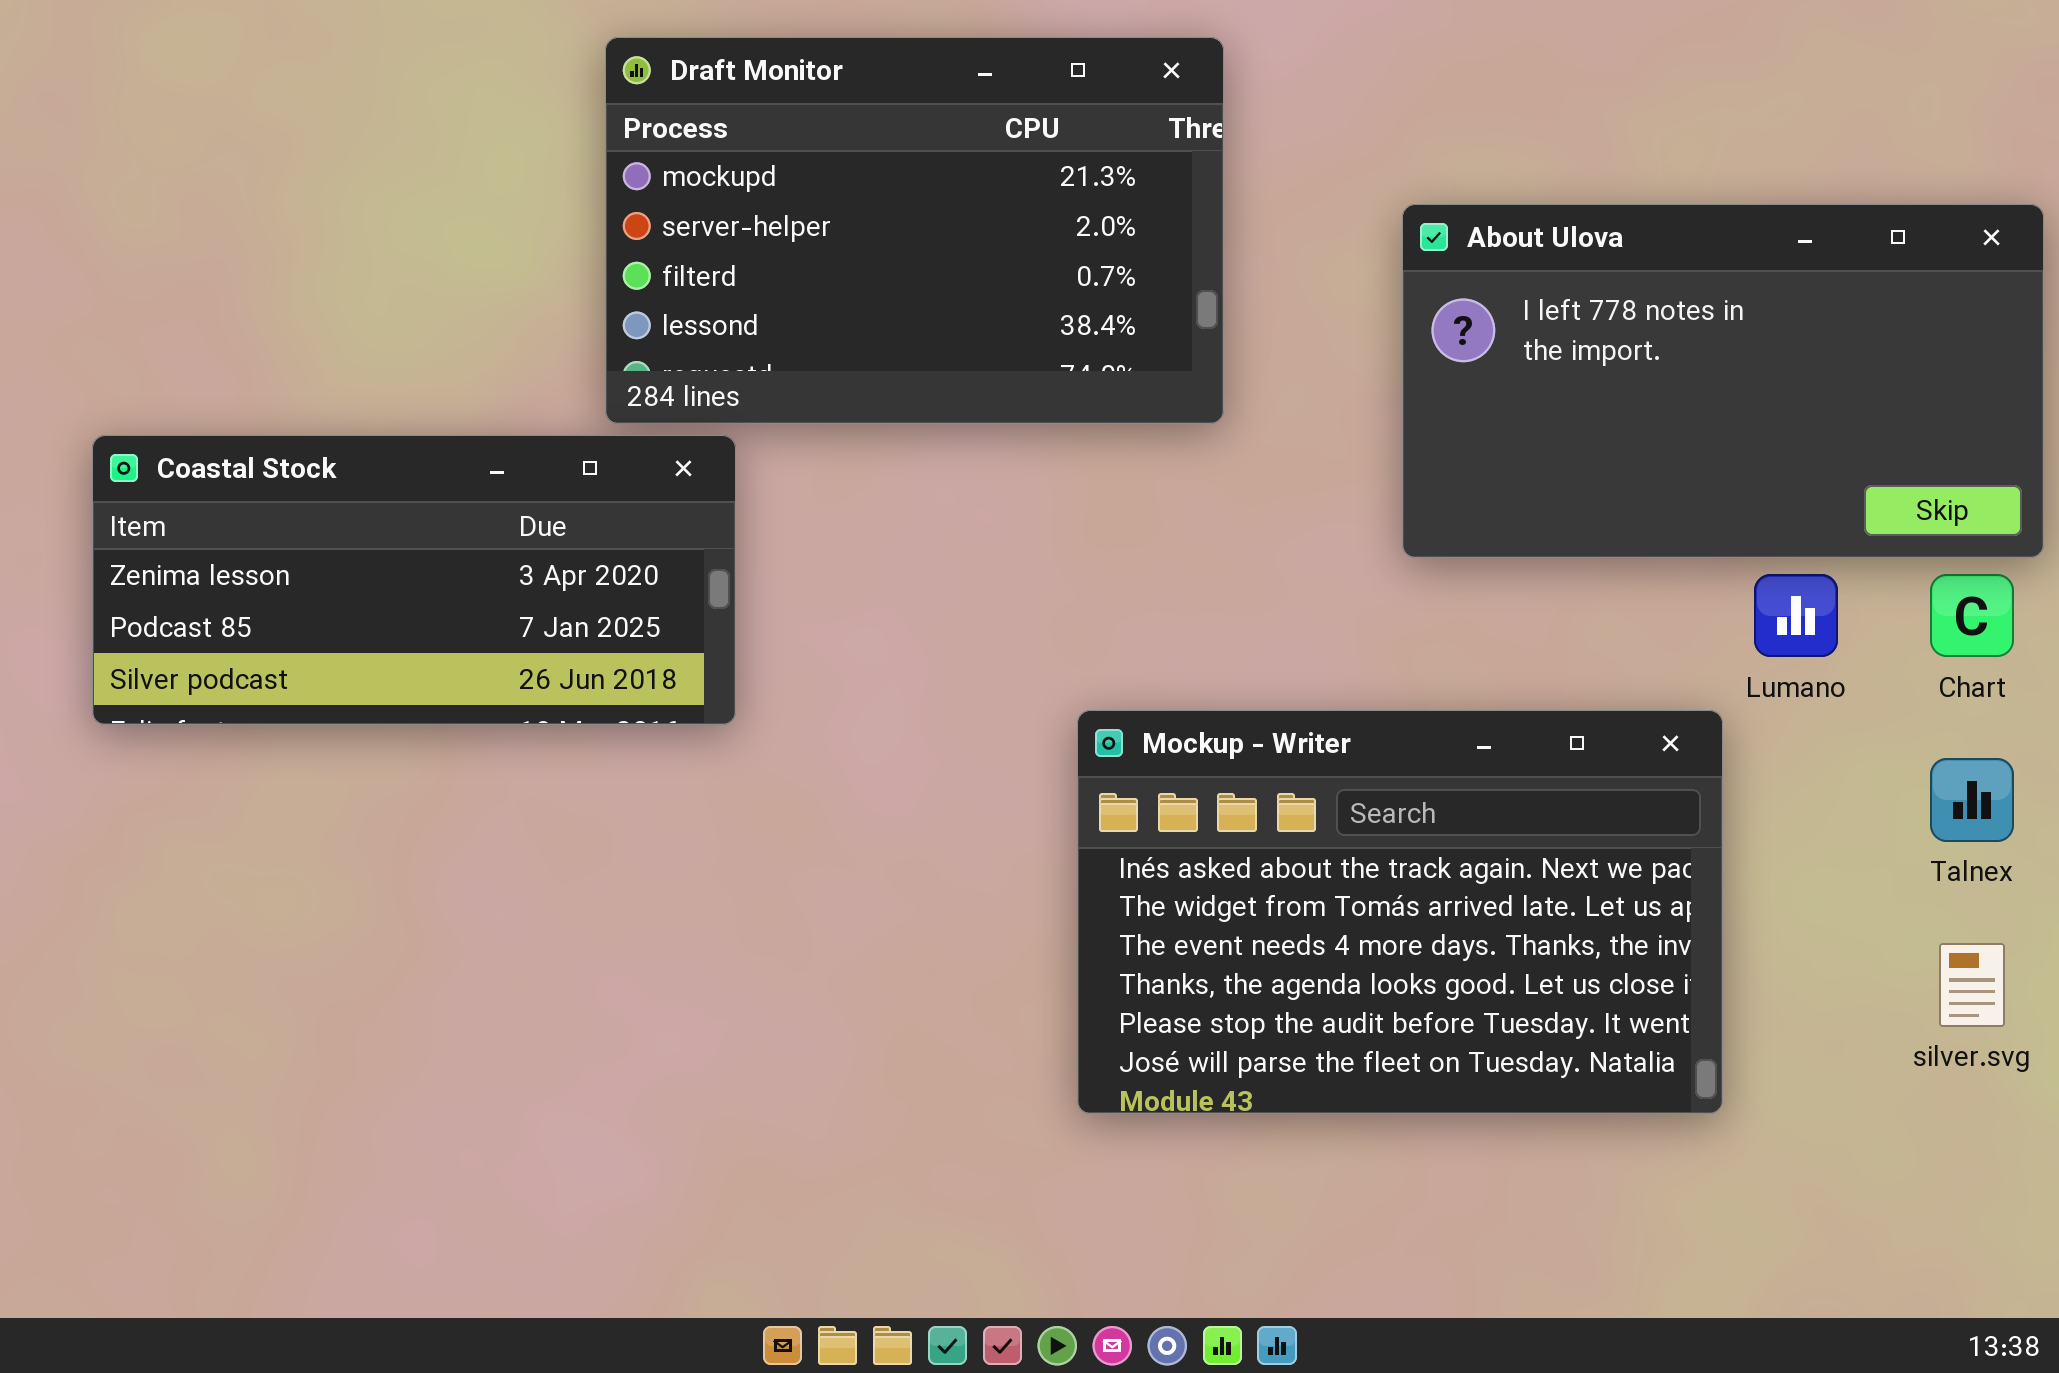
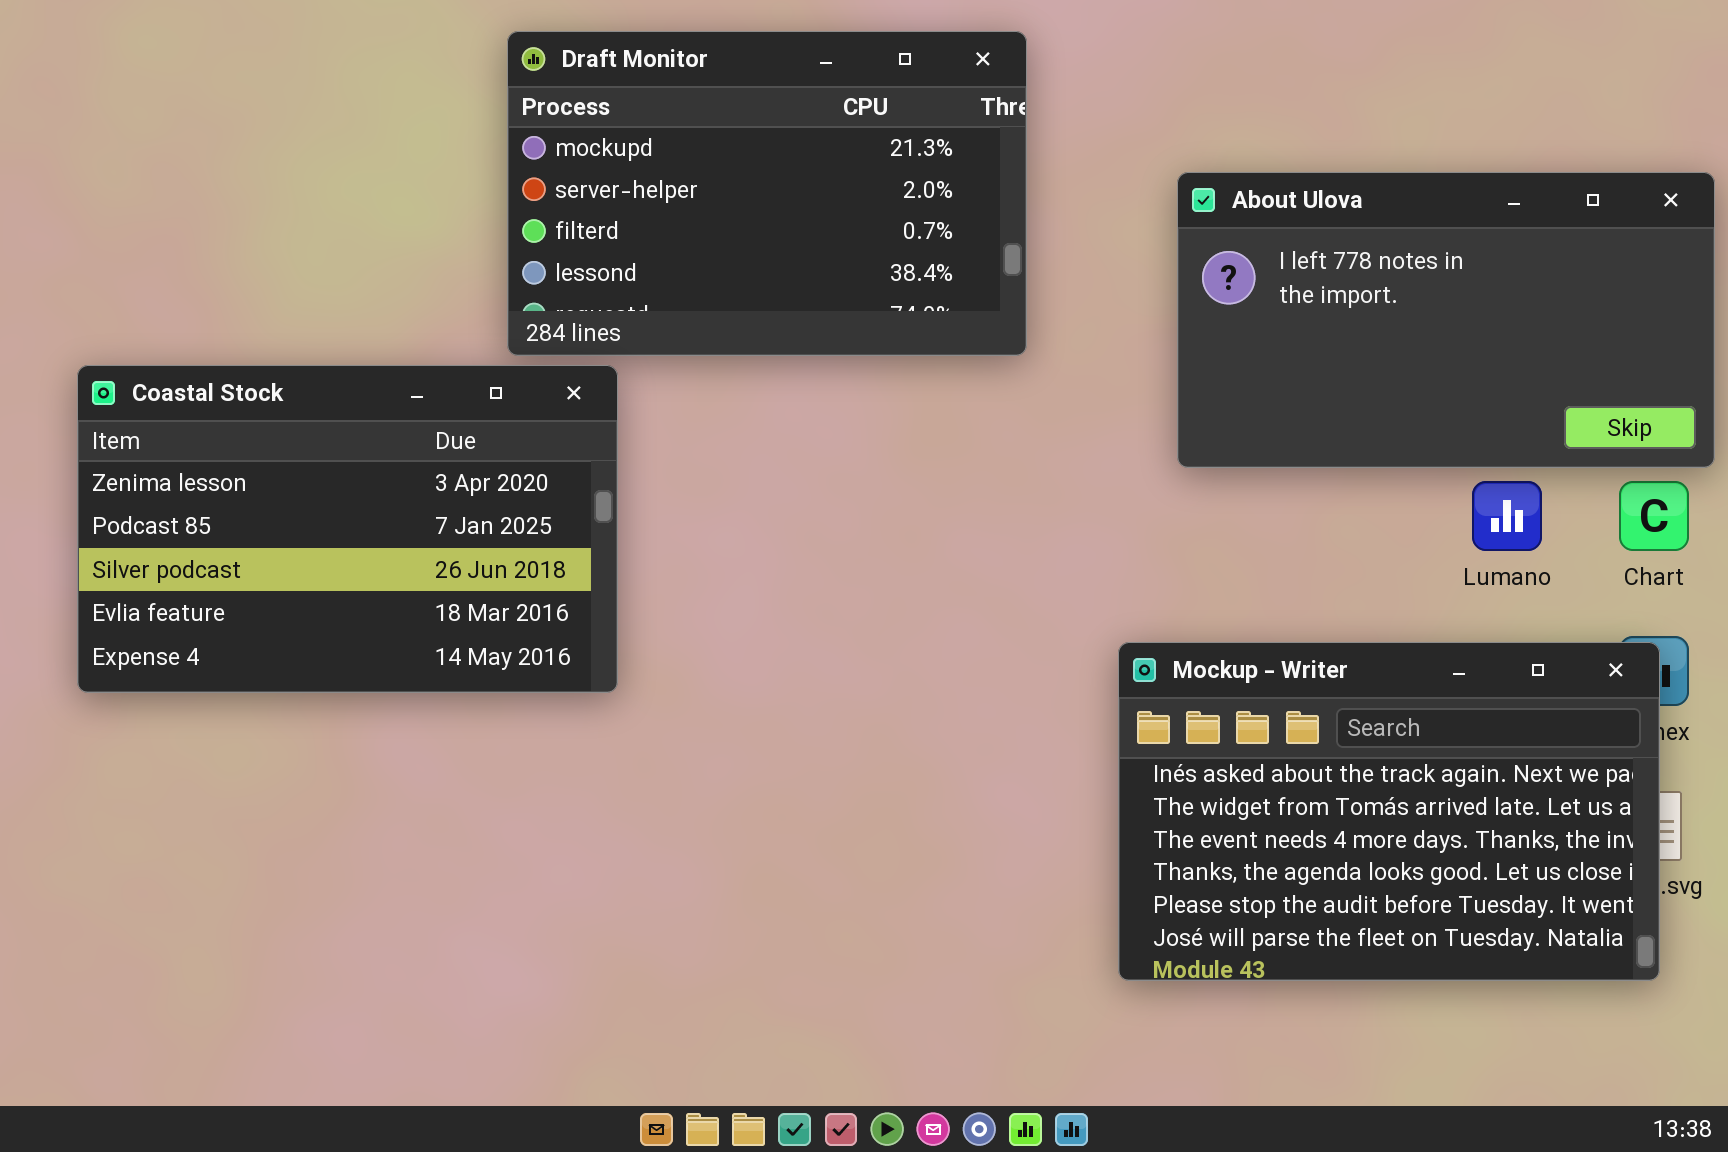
Coastal Stock: [92,435,736,725] -> [77,365,618,693], resized
Mockup - Writer: [1077,710,1723,1114] -> [1118,642,1660,981], moved

